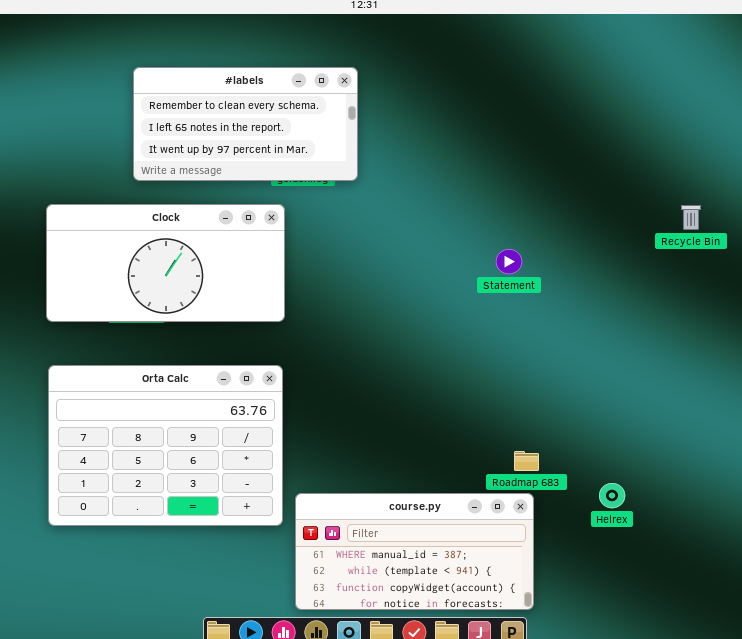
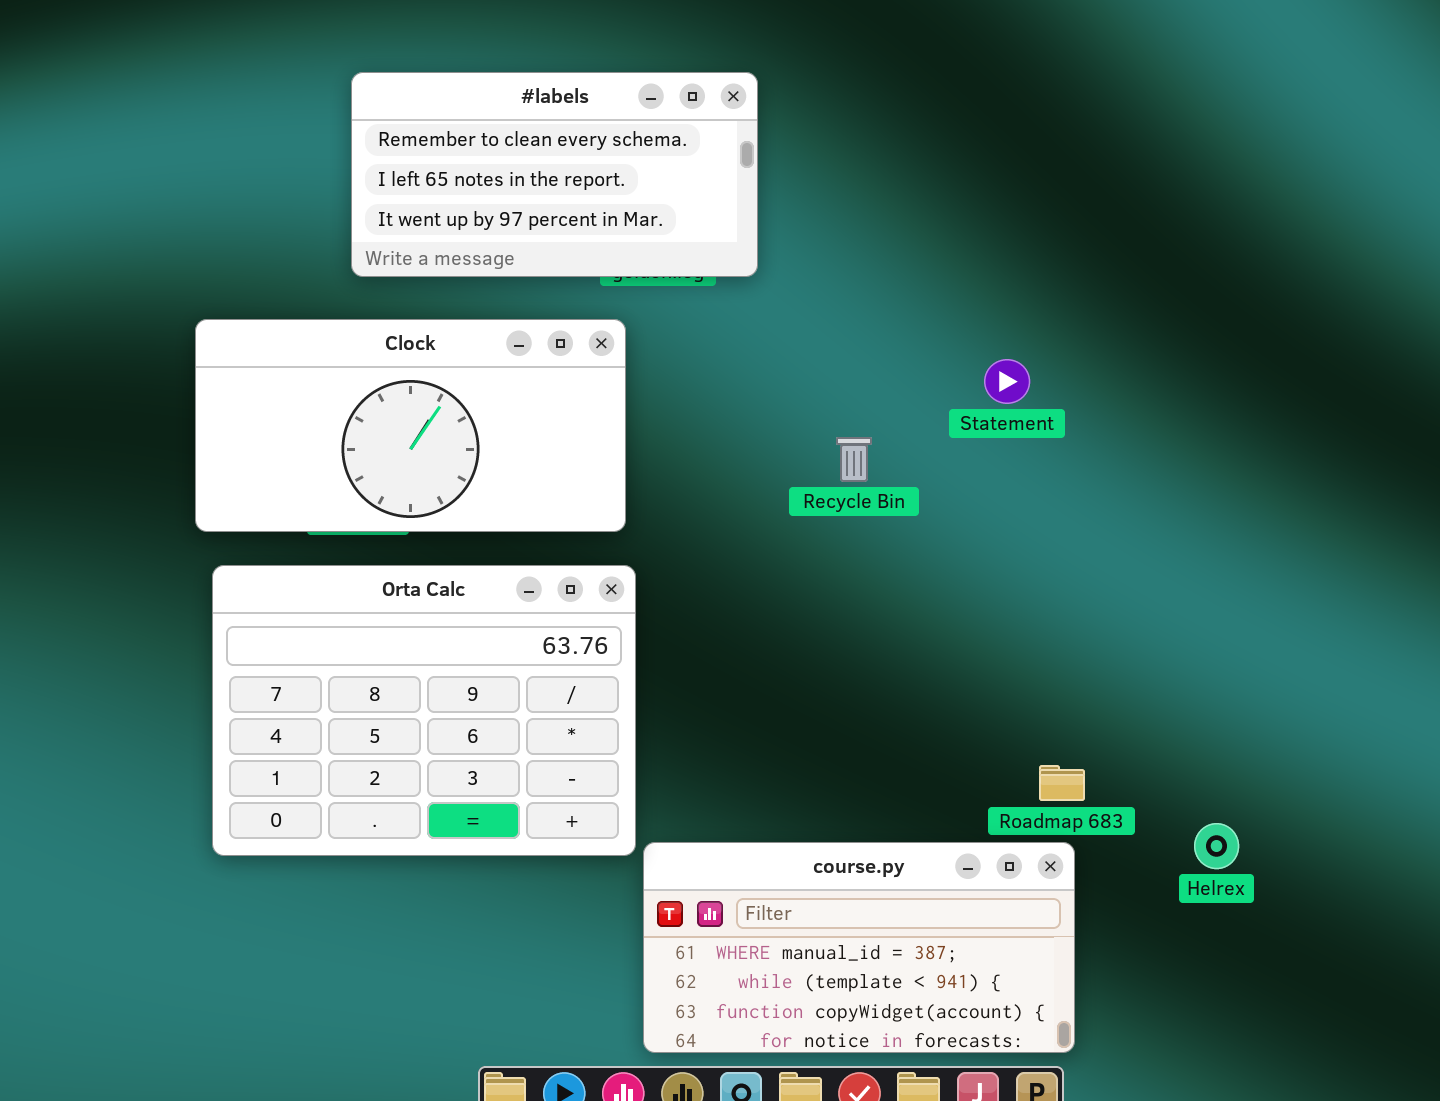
Recycle Bin: [681,205,701,230] -> [836,437,872,482], moved
Statement: [496,249,522,274] -> [984,359,1030,404], moved
Orta Calc: [48,365,283,526] -> [212,565,636,856], moved

